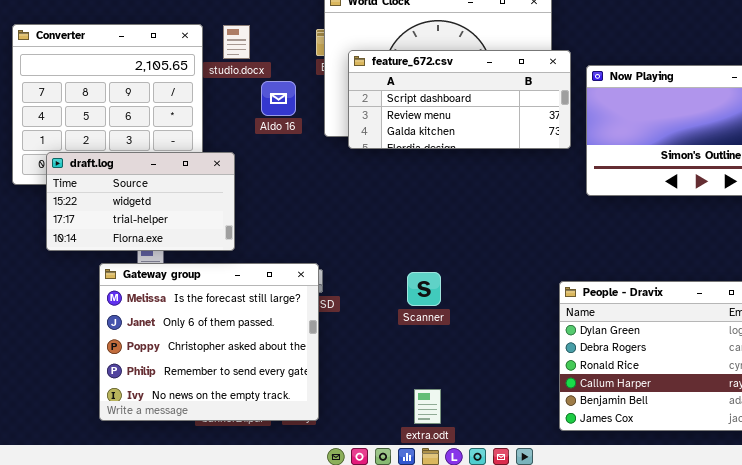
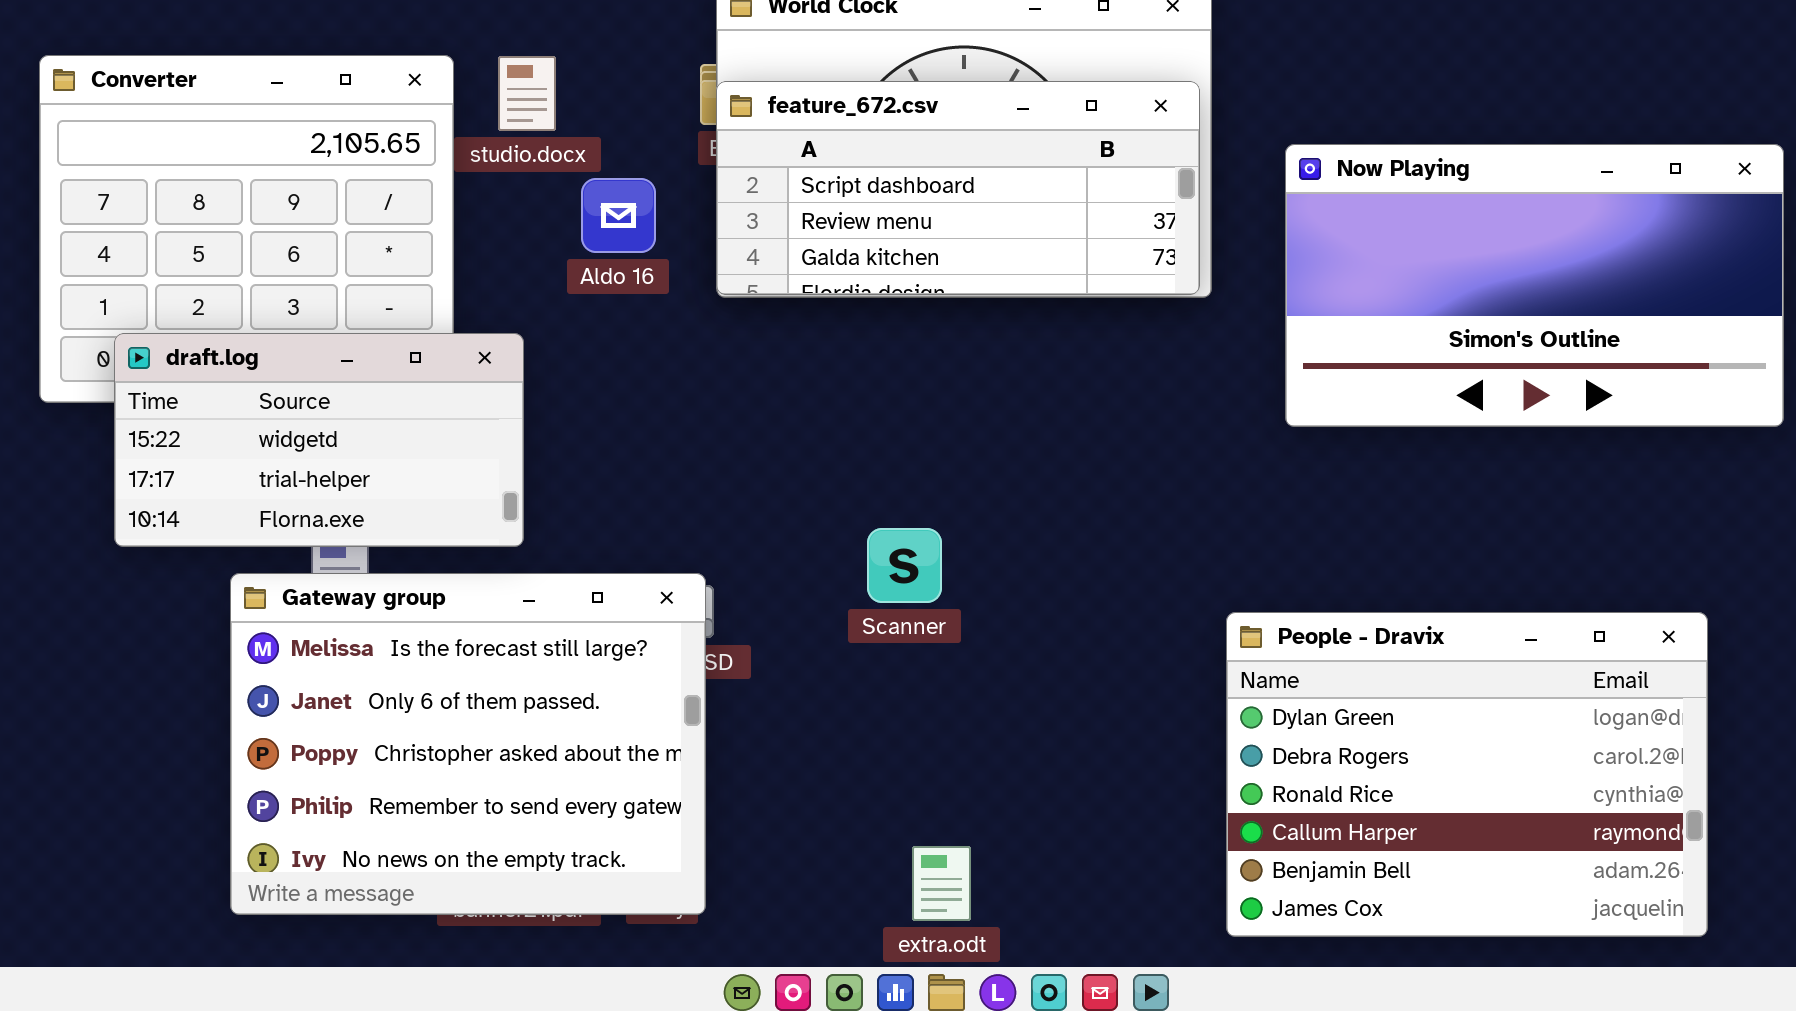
feature_672.csv: [348,50,571,149] -> [716,81,1200,295], moved
Scanner: [407,272,441,306] -> [867,528,942,603], moved

